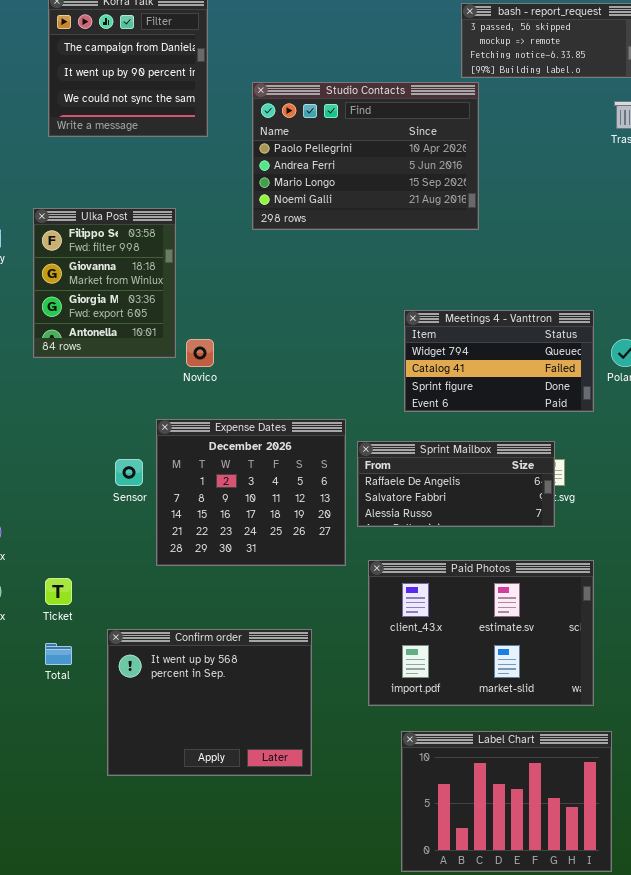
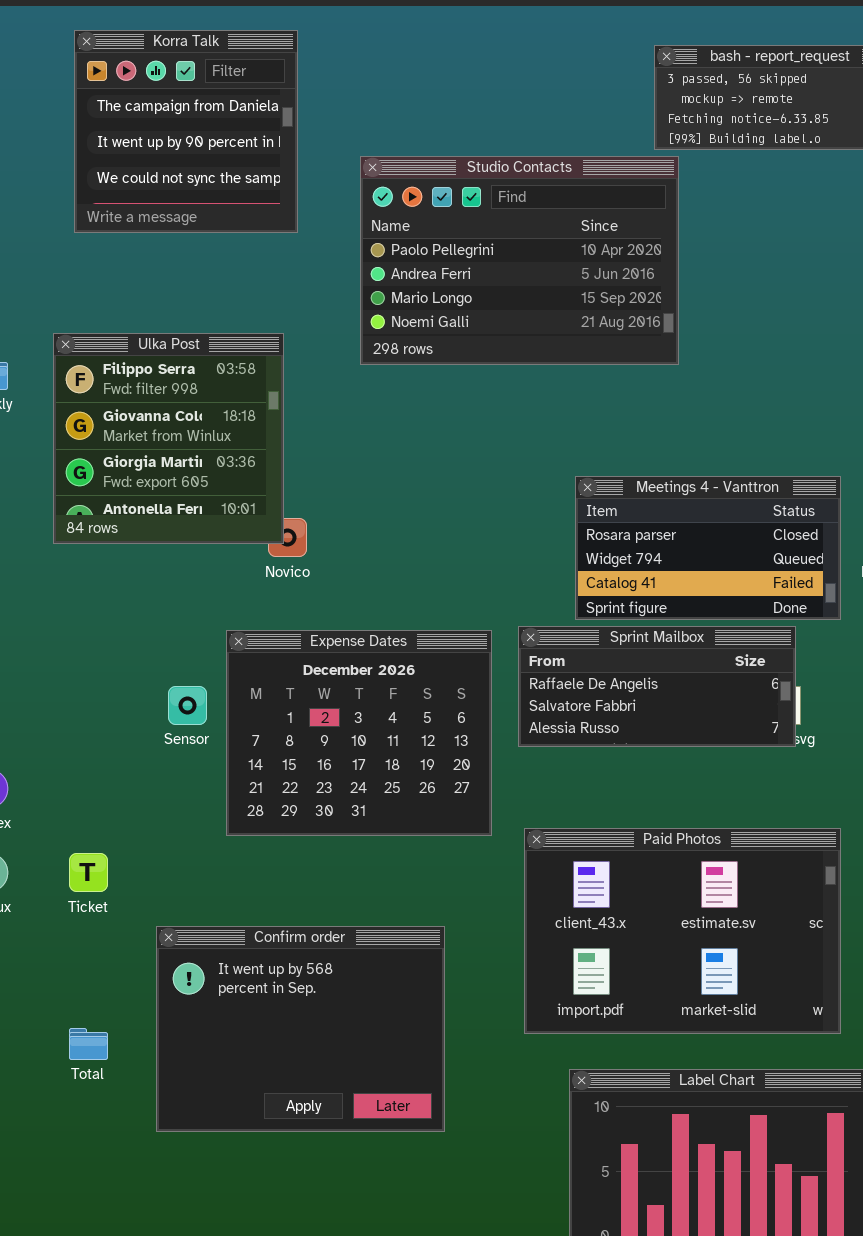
Ulka Post: [33,208,176,358] -> [53,333,284,544], resized
Meetings 4 - Vanttron: [404,310,594,412] -> [575,476,841,620], scrolled up 1 row
Sprint Mailbox: [357,441,555,527] -> [518,626,796,747], moved
Total: [45,643,72,665] -> [69,1028,108,1060], moved

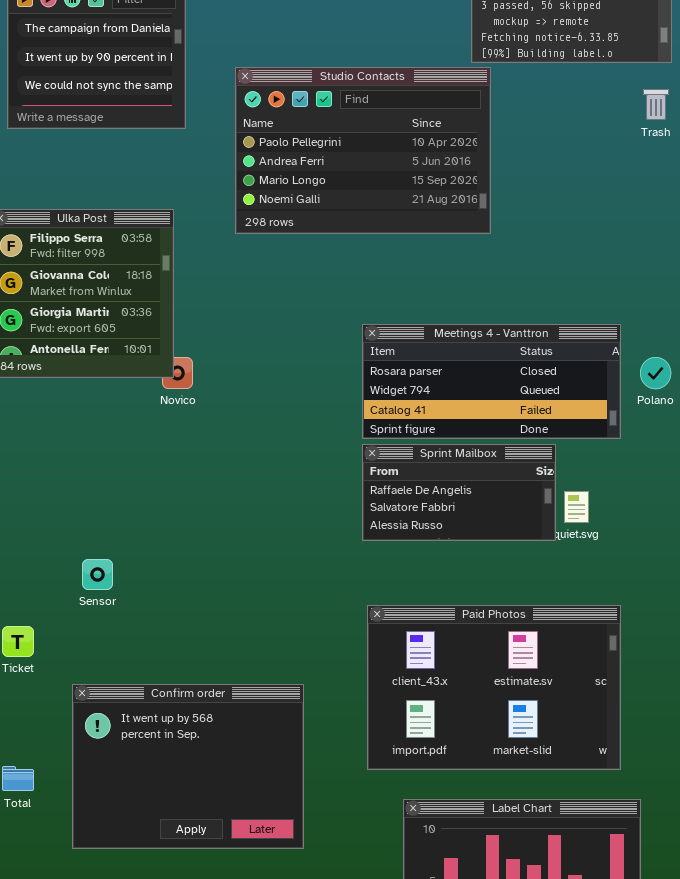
Meetings 4 - Vanttron: [575,476,841,620] -> [362,324,621,439], resized
Sprint Mailbox: [518,626,796,747] -> [362,444,556,541], resized
Expense Dates: [226,630,492,836] -> none, closed
Sensor: [168,686,207,725] -> [82,559,113,590], moved

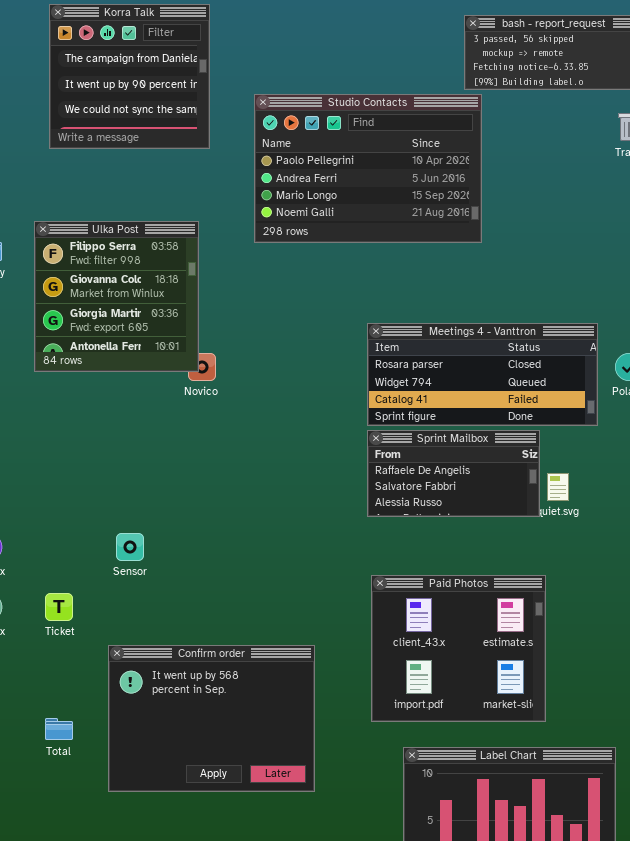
Paid Photos: [367,605,621,770] -> [371,575,546,722], resized

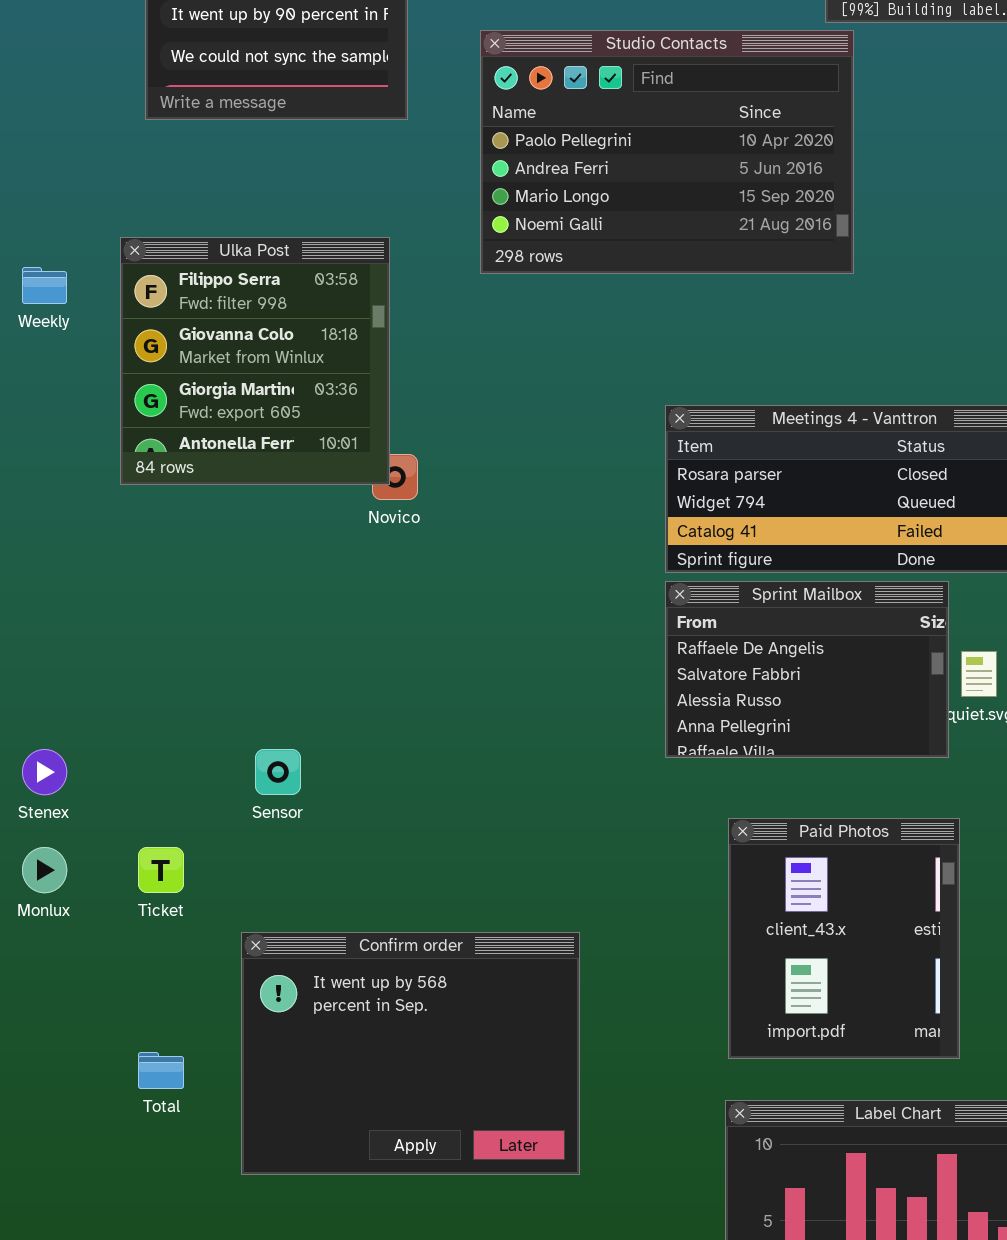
Sprint Mailbox: [367,430,540,517] -> [665,581,949,758], resized
Paid Photos: [371,575,546,722] -> [728,818,960,1059], resized

